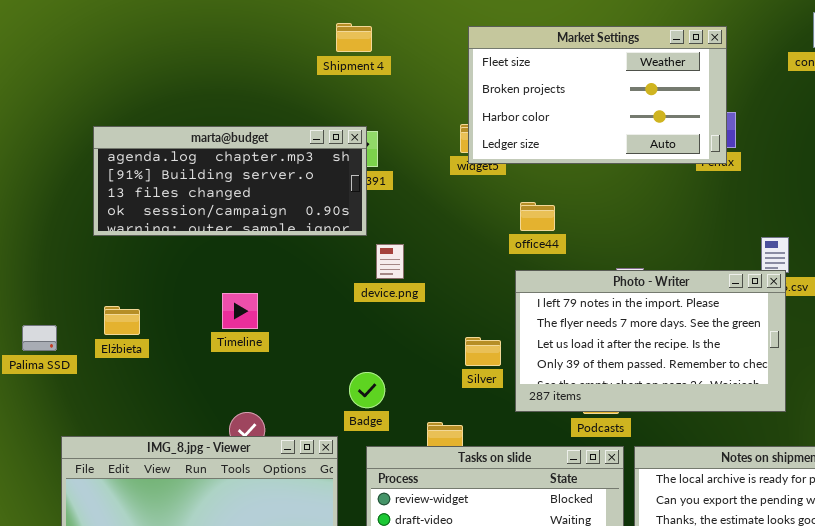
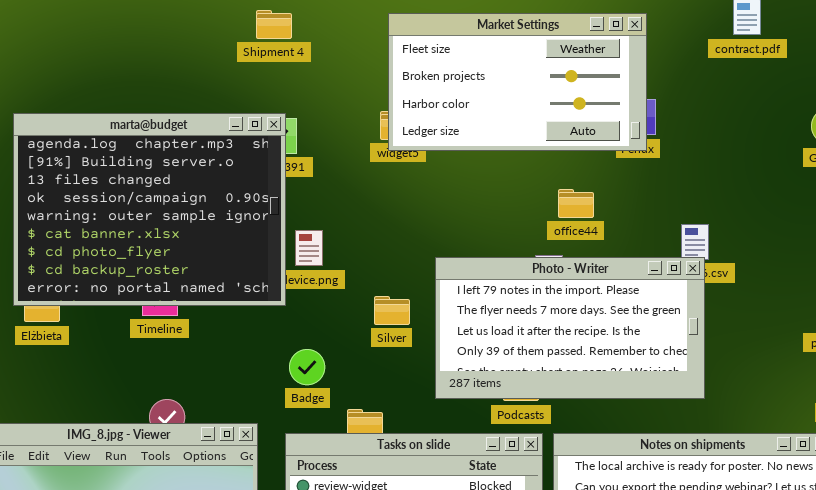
marta@budget: [93,126,367,236] -> [13,113,286,306], resized
office44: [520,202,555,231] -> [558,189,594,218], moved
Silver: [465,337,501,366] -> [374,296,410,325], moved
Badge: [349,372,385,408] -> [289,349,325,385], moved

